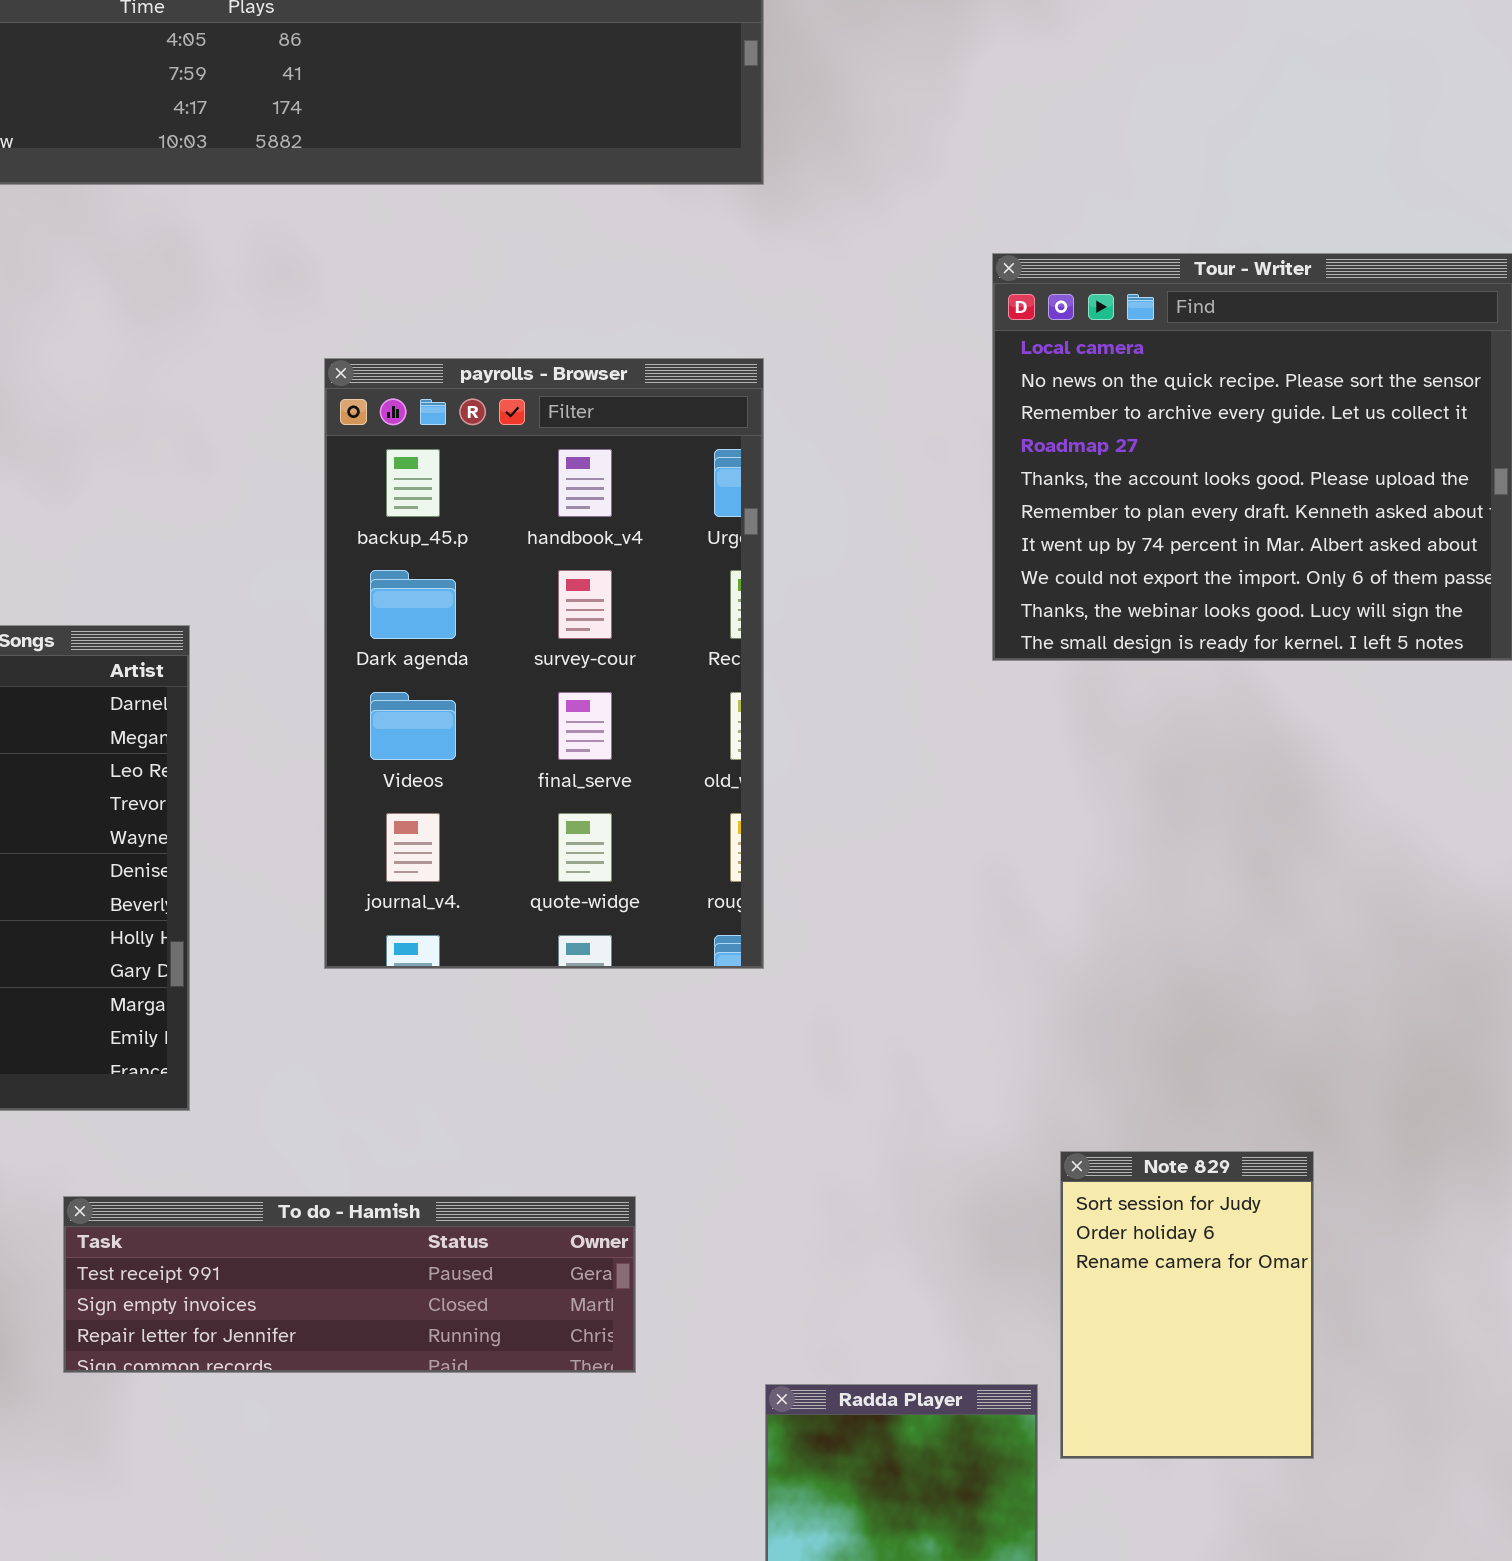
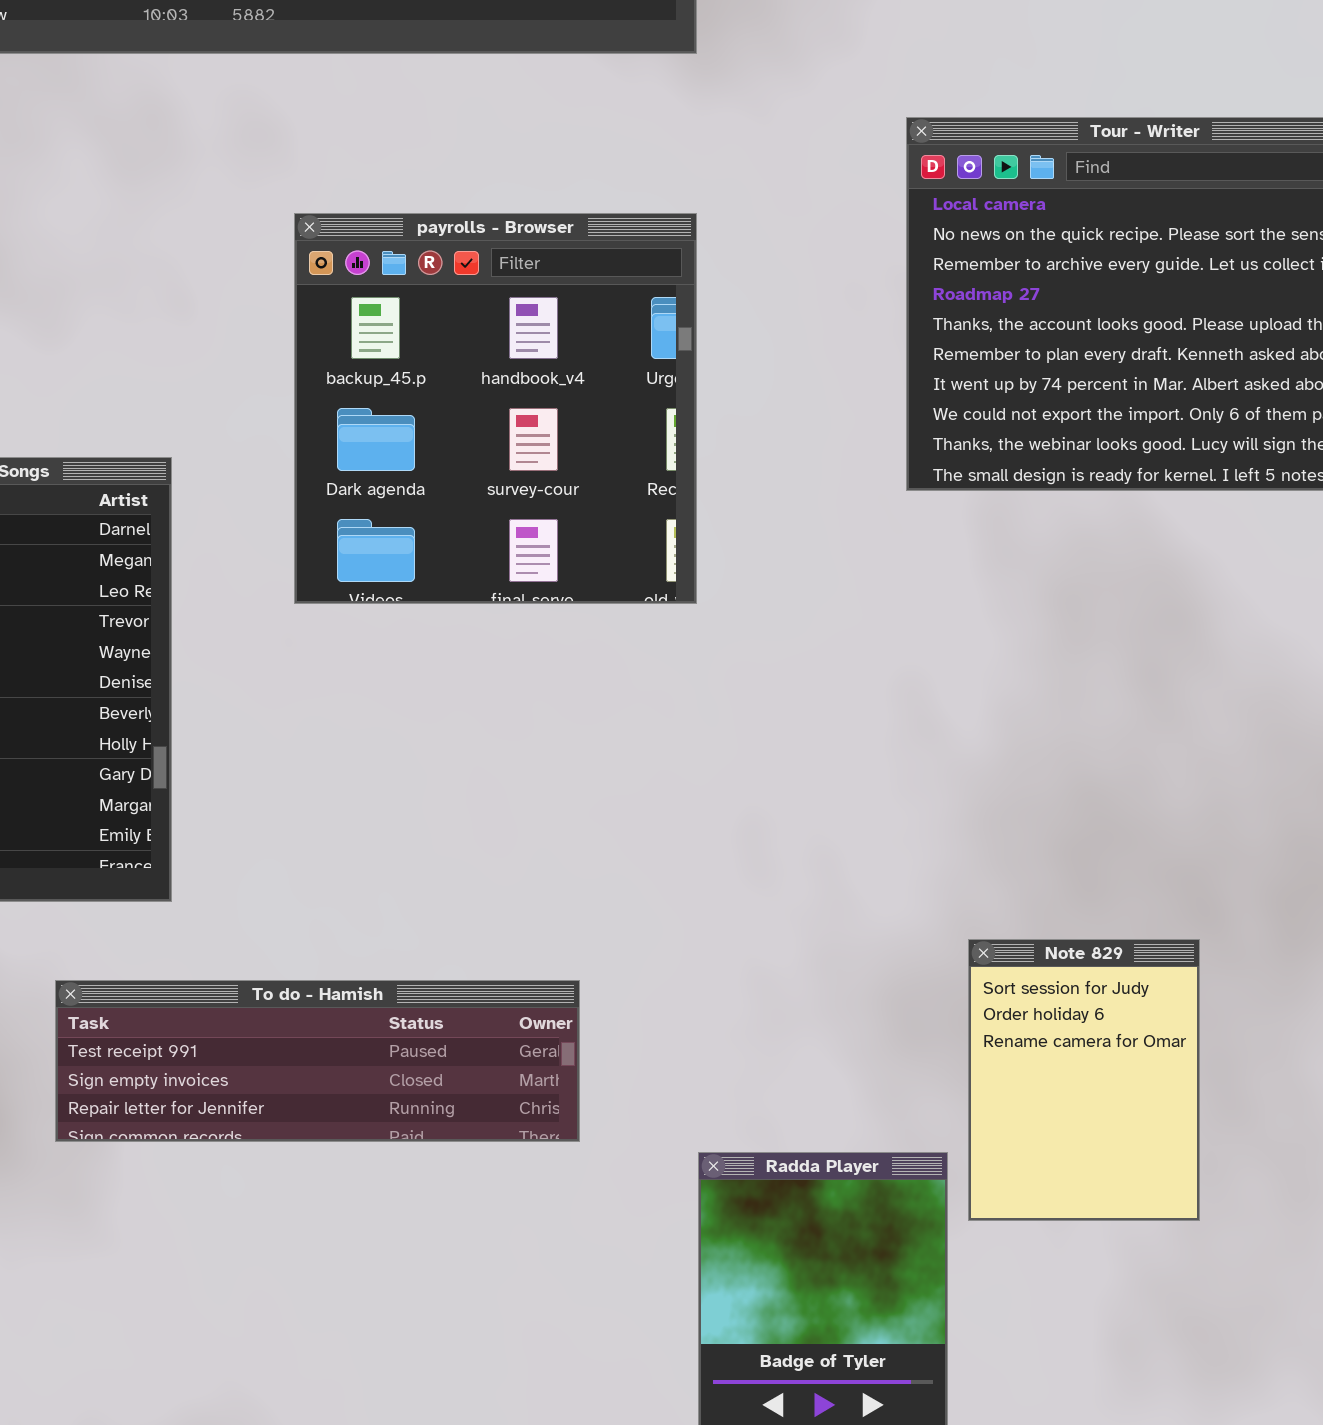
payrolls - Browser: [324,358,764,969] -> [294,213,697,604], resized

